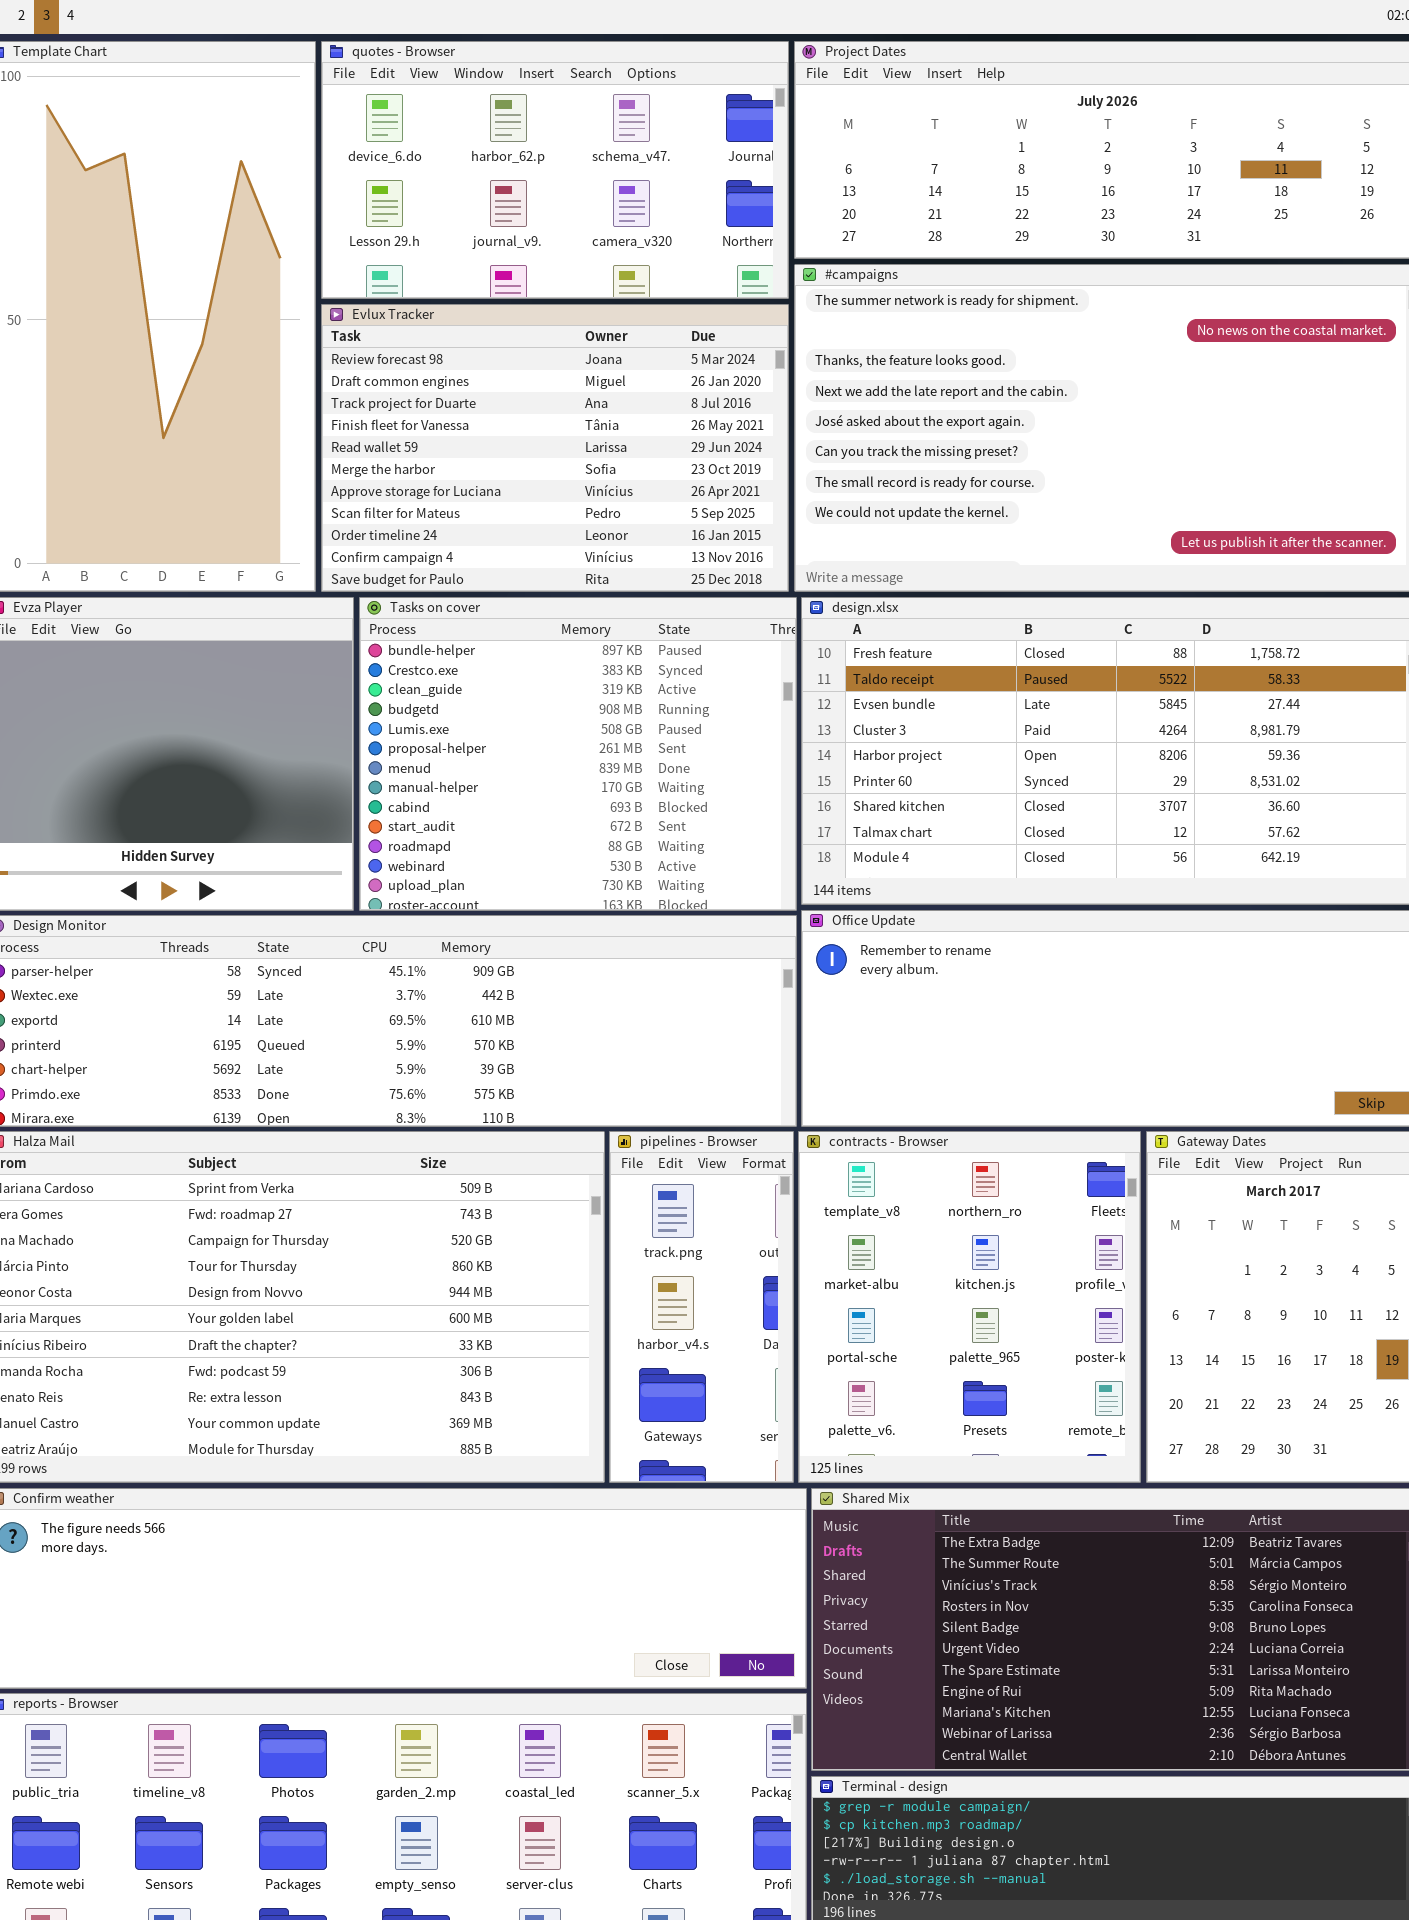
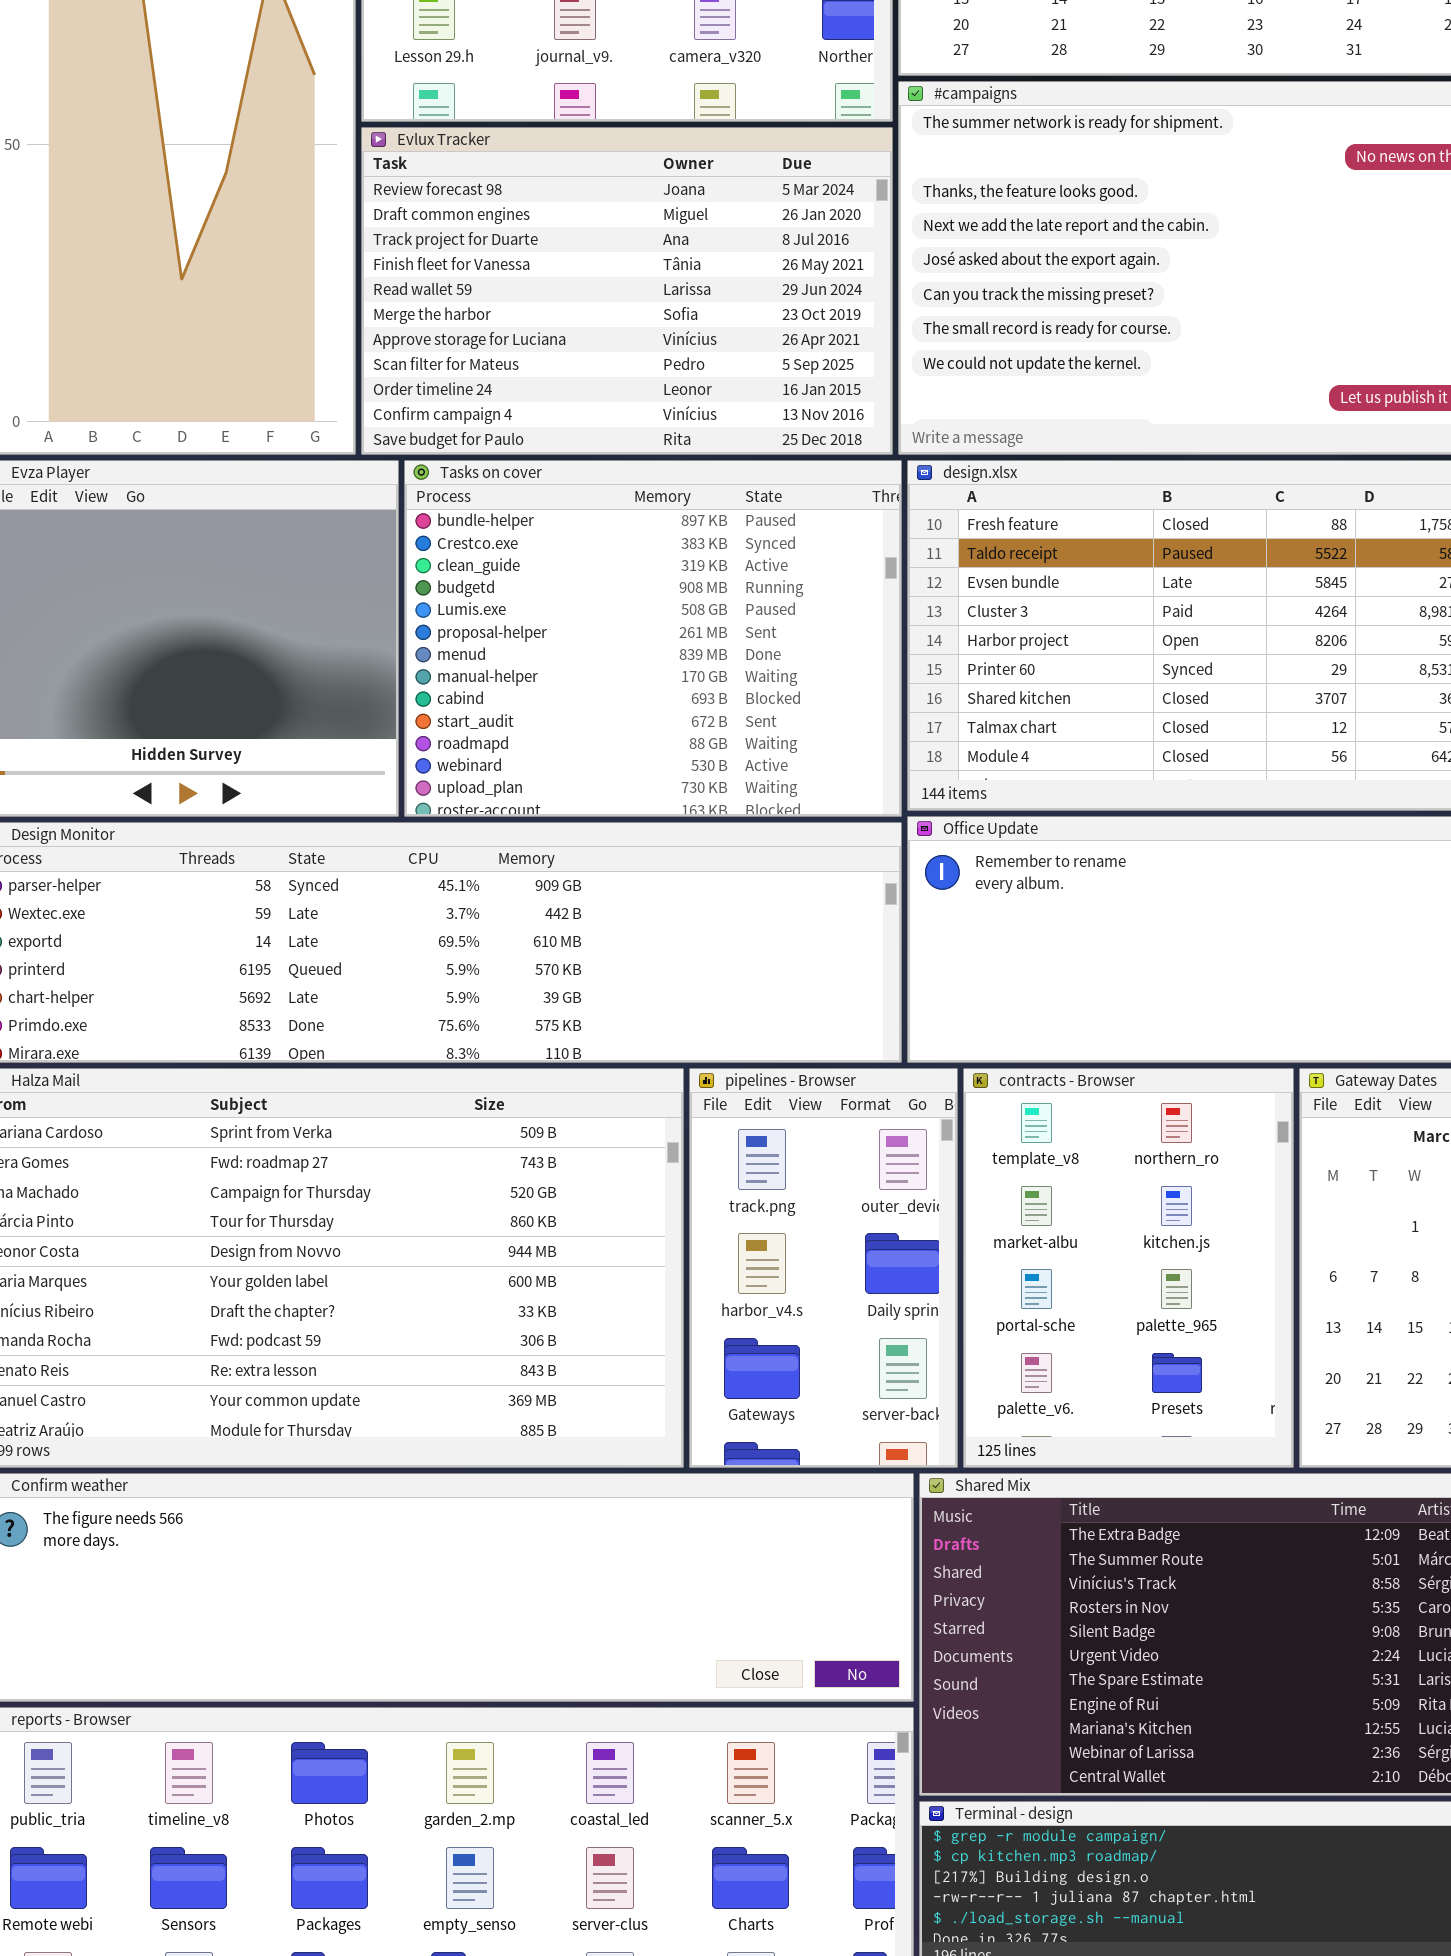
pipelines - Browser: [609,1131,794,1483] -> [689,1068,958,1468], resized
contracts - Browser: [798,1131,1141,1483] -> [963,1068,1294,1468], resized

